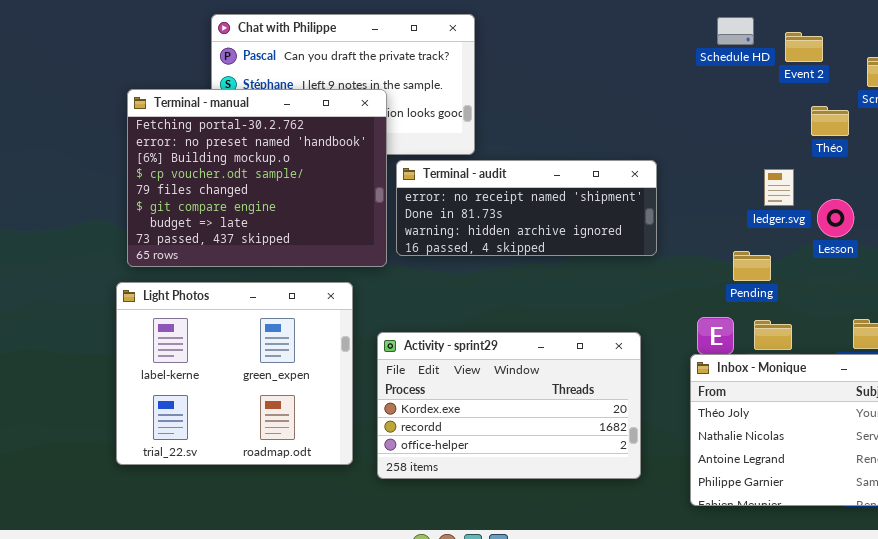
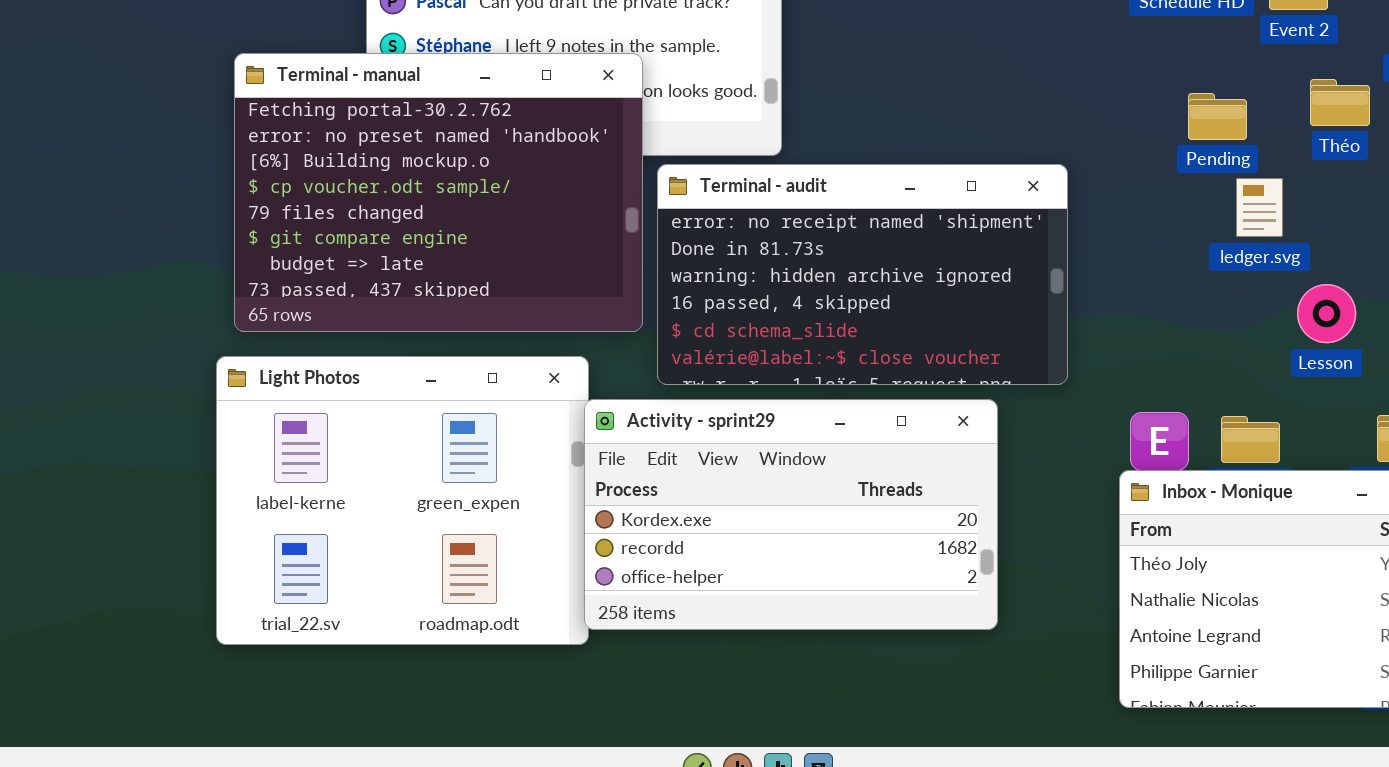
Terminal - audit: [396,160,657,256] -> [657,164,1068,385], resized
Lesson: [817,199,854,237] -> [1297,284,1356,343], moved
Pending: [733,251,771,281] -> [1188,93,1247,140], moved
Activity - sprint29: [377,332,641,479] -> [584,399,998,630], moved

